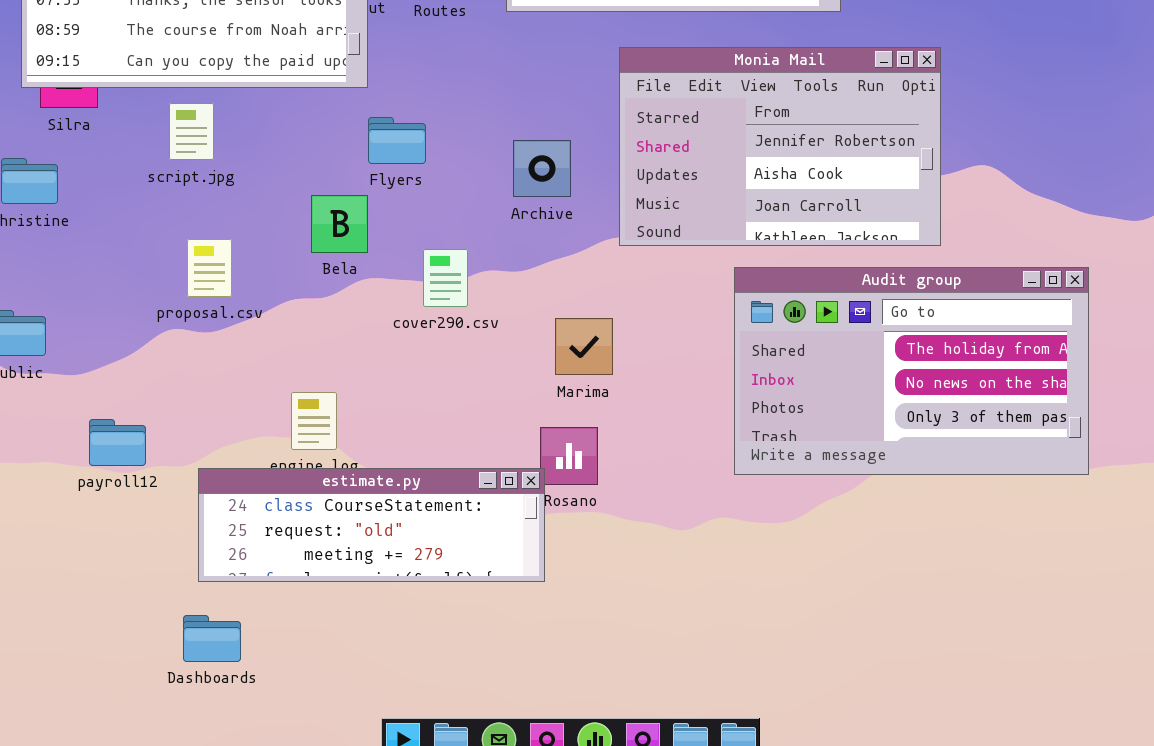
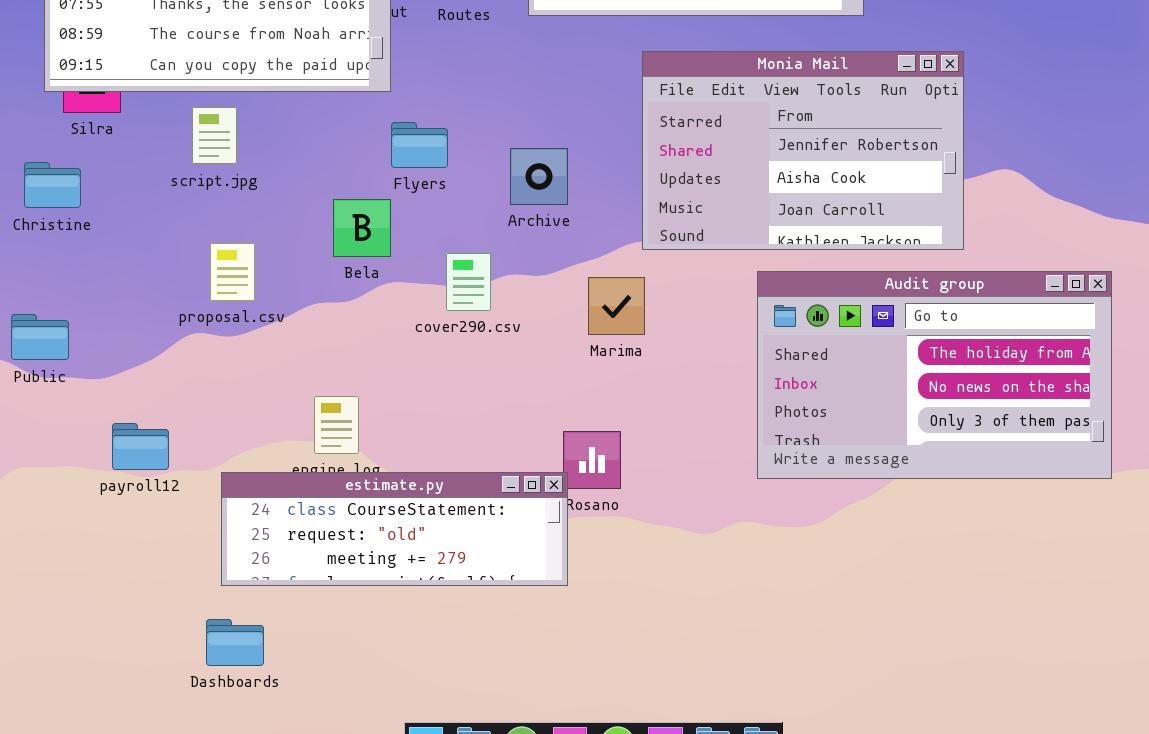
Archive: [513,140,571,197] -> [510,148,568,205], moved
Marima: [555,318,613,375] -> [588,277,645,335], moved

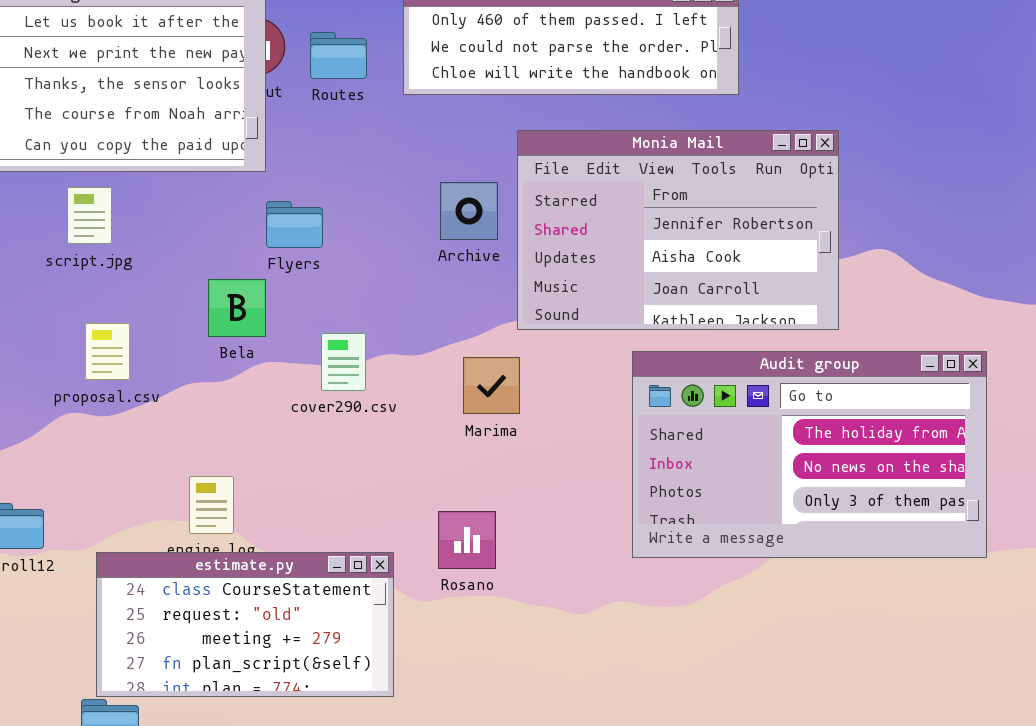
Archive: [510,148,568,205] -> [440,182,498,240], moved
estimate.py: [221,472,568,586] -> [96,552,394,697], resized

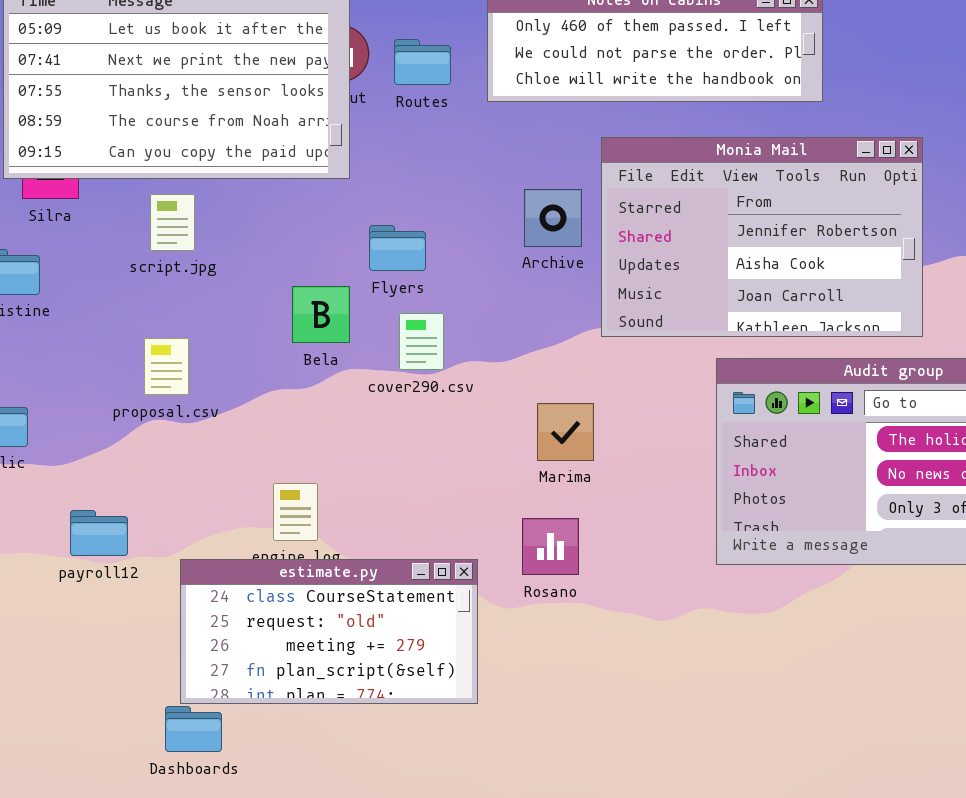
Flyers: [266,201,323,248] -> [369,225,426,271], moved
proposal.csv: [85,323,130,380] -> [144,338,189,395], moved
cover290.csv: [321,333,366,391] -> [399,313,444,370], moved
Marima: [463,357,520,414] -> [537,403,594,461], moved

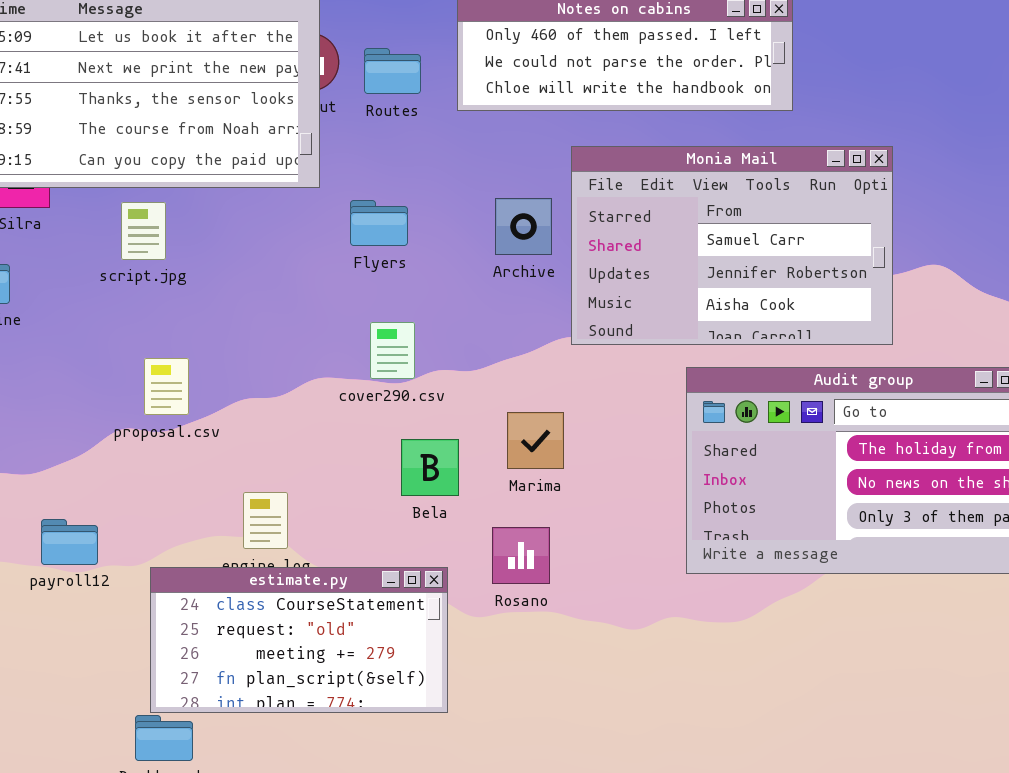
Monia Mail: [601,137,923,337] -> [571,146,893,345], scrolled up 1 row
Flyers: [369,225,426,271] -> [350,200,408,246], moved
Bela: [292,286,350,343] -> [401,439,459,496], moved
proposal.csv: [144,338,189,395] -> [144,358,189,415], moved

